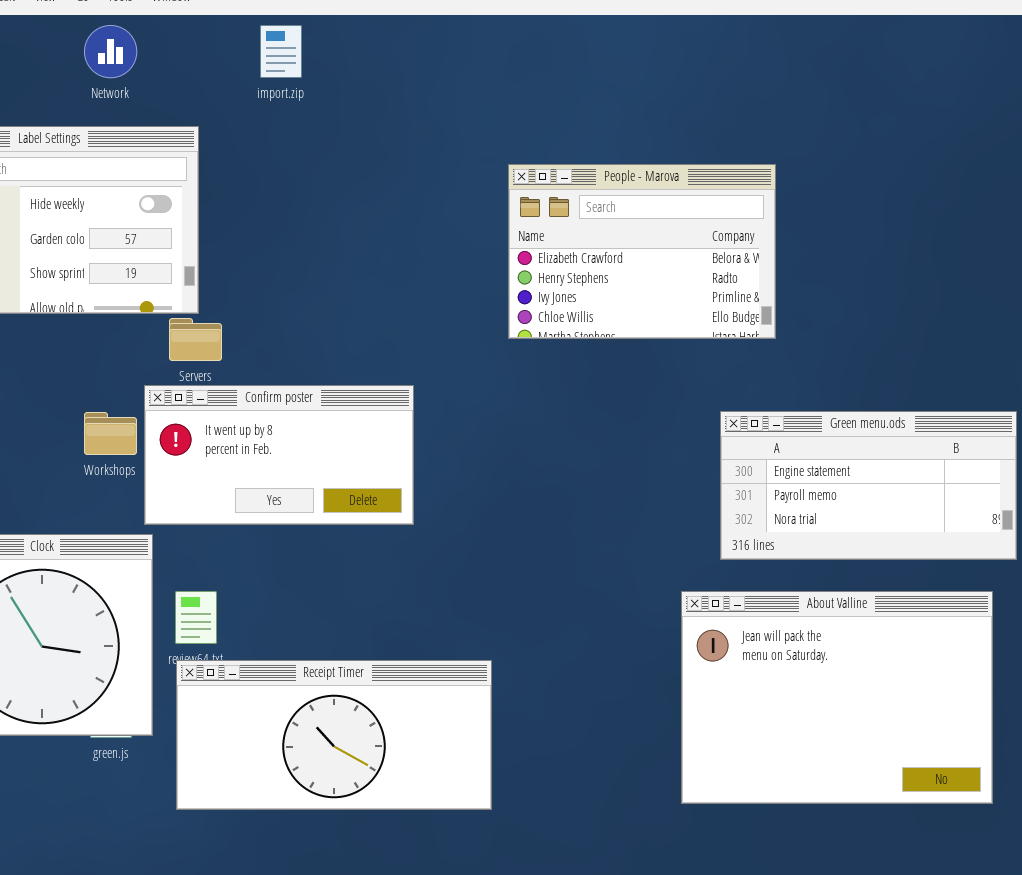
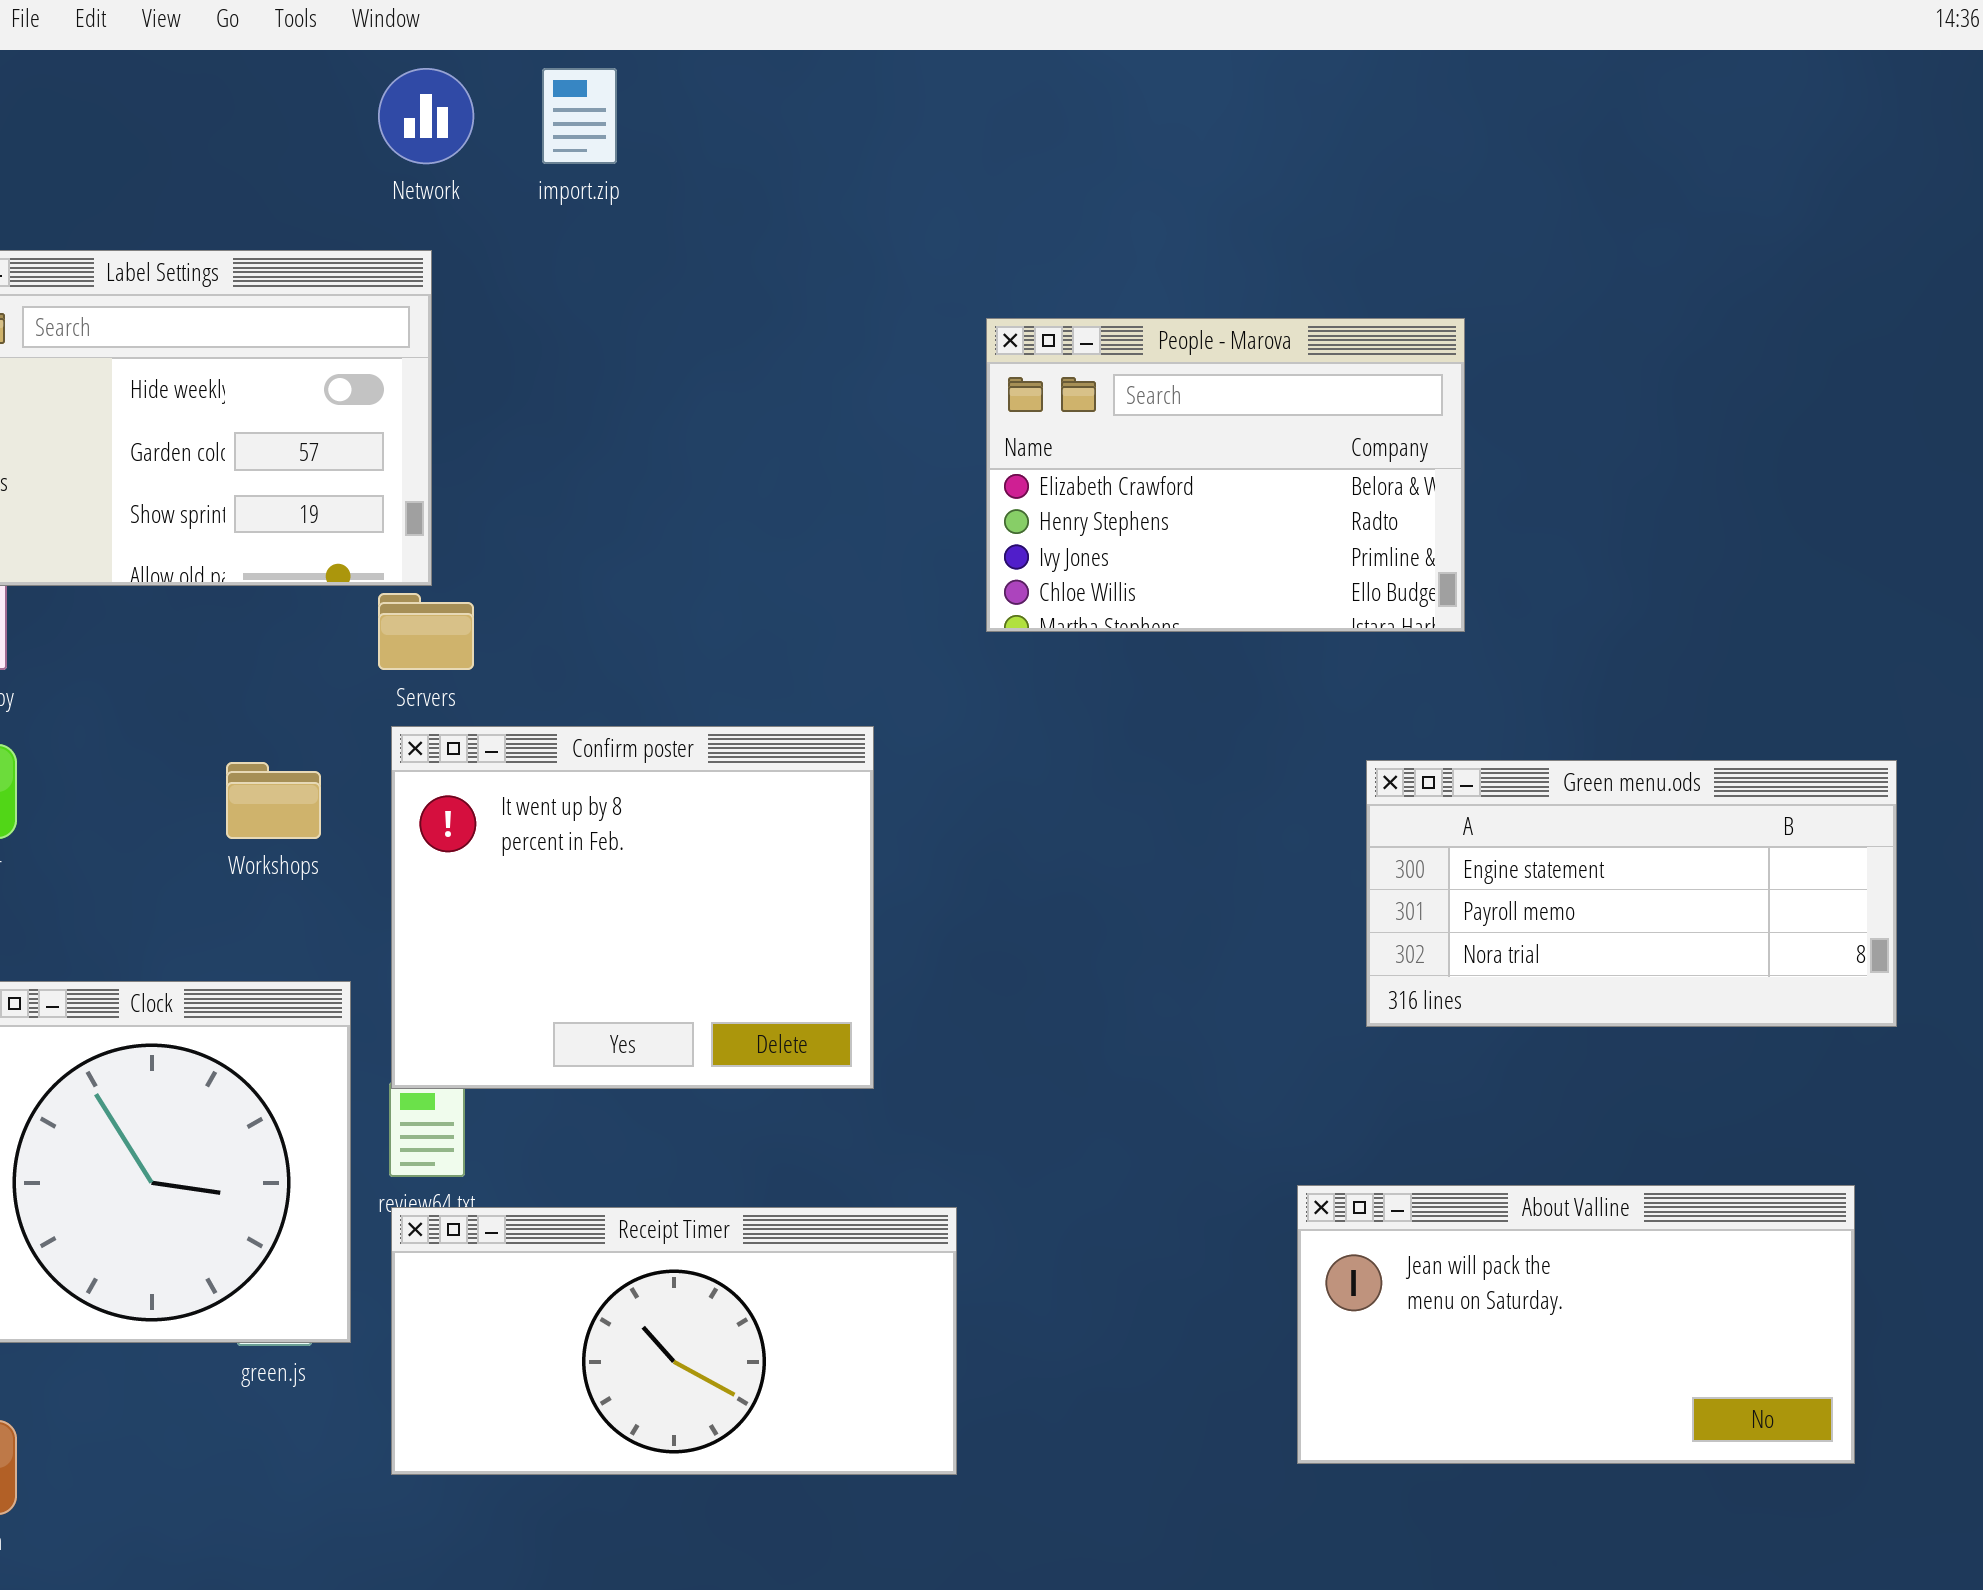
Network: [84,25,137,78] -> [378,68,474,164], moved
Confirm poster: [144,385,414,525] -> [391,726,874,1089], moved, resized
About Valline: [681,591,993,804] -> [1297,1185,1855,1464], resized

